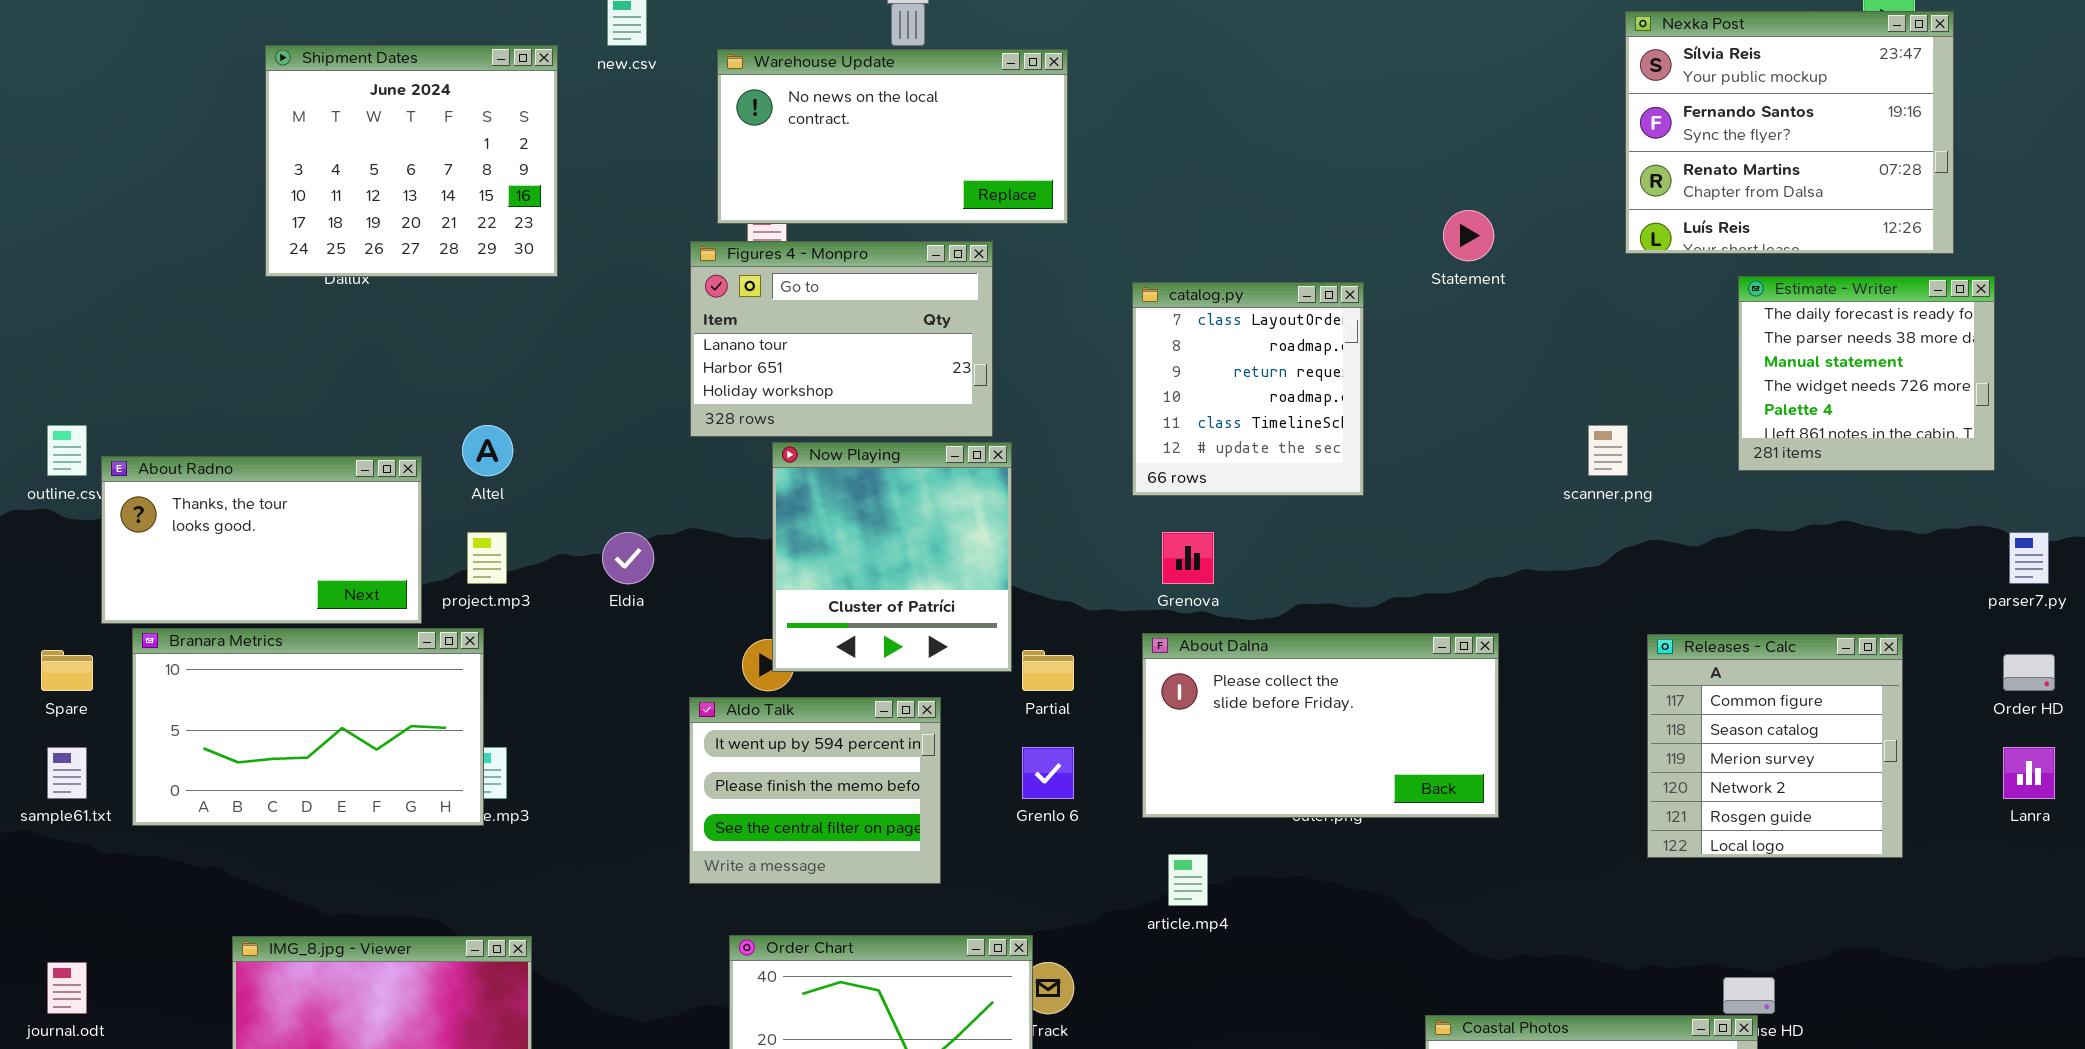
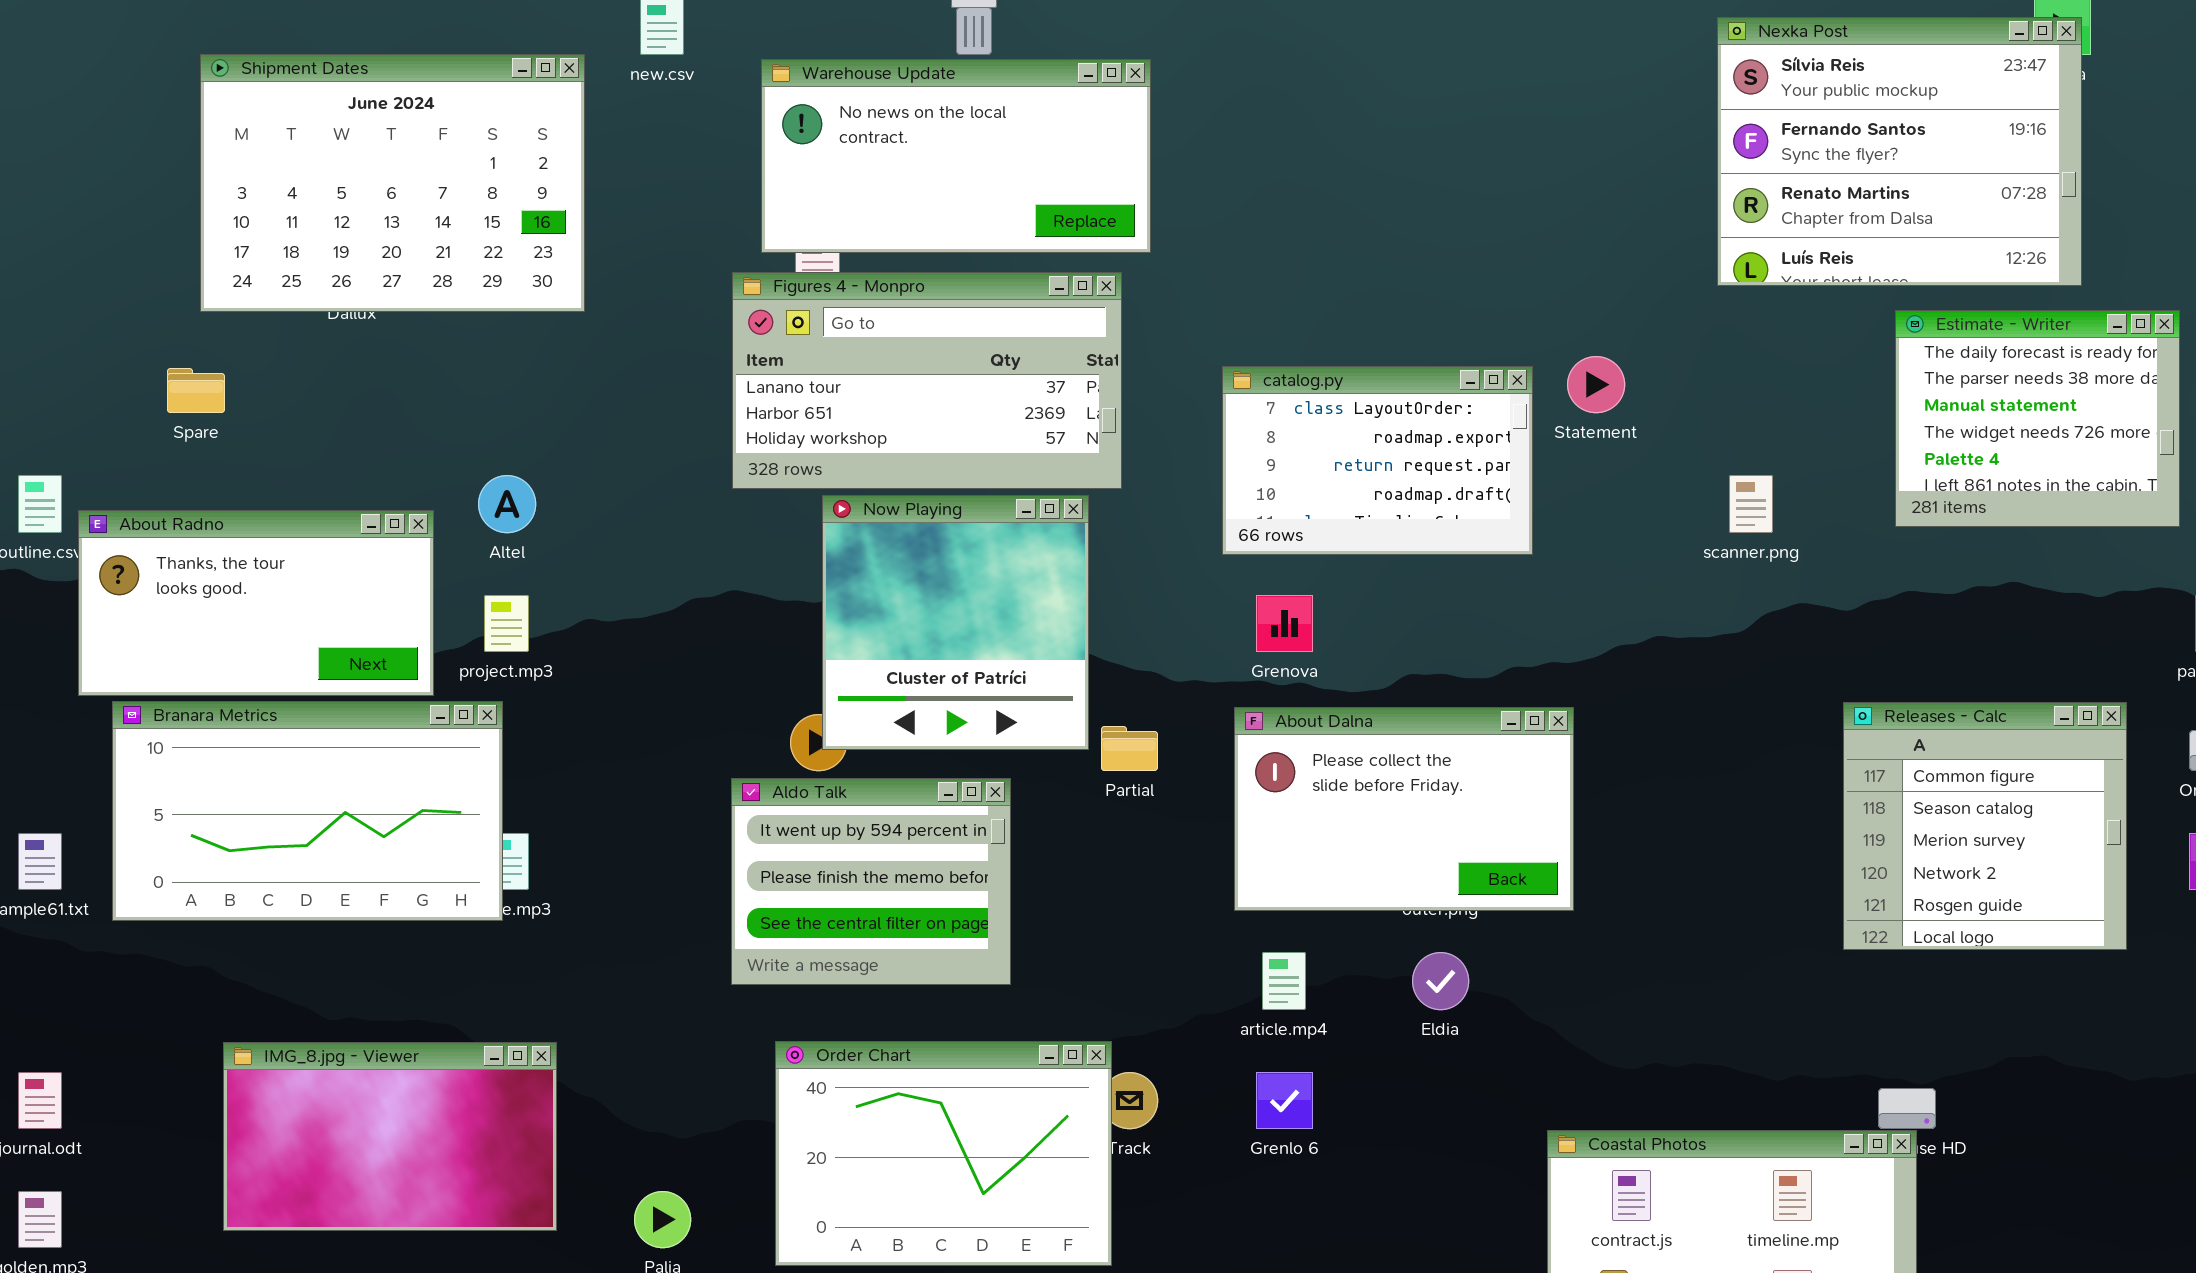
Nexka Post: [1625,11,1954,254] -> [1717,17,2082,286], moved
Shipment Dates: [265,45,558,277] -> [200,54,585,312], resized
Statement: [1443,210,1494,261] -> [1567,356,1625,413], moved
Figures 4 - Monpro: [690,241,993,437] -> [732,272,1122,489], resized
catalog.py: [1132,282,1364,496] -> [1222,366,1533,555], resized
Eldia: [602,532,654,584] -> [1412,952,1469,1010], moved
About Dalna: [1142,633,1499,818] -> [1234,707,1574,911], resized
Releases - Calc: [1647,634,1903,858] -> [1843,702,2127,950], moved
Spare: [41,650,93,691] -> [167,368,225,413], moved
Grenlo 6: [1022,747,1074,799] -> [1256,1072,1313,1129], moved

